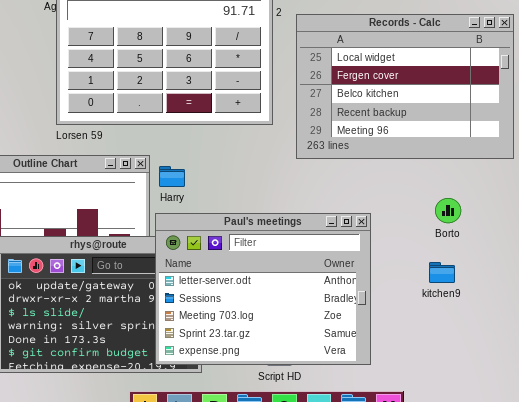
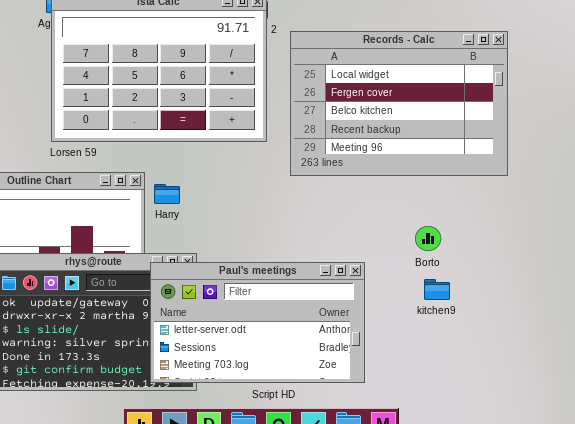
Borto: [435,198,461,223] -> [415,226,441,251], moved
Paul's meetings: [155,213,371,365] -> [150,262,365,383], resized

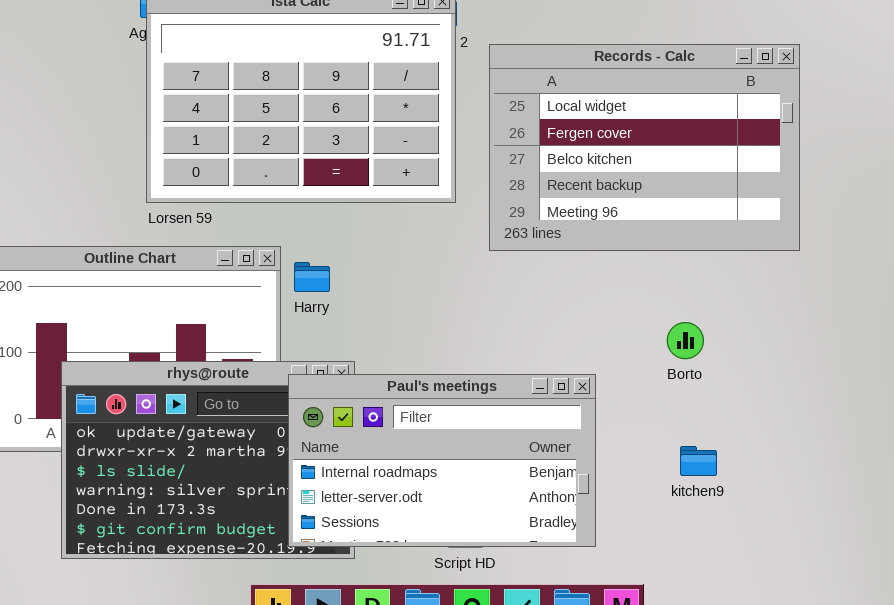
Paul's meetings: [150,262,365,383] -> [288,374,596,547], scrolled up 1 row
kitchen9: [424,279,450,300] -> [680,446,717,476], moved

